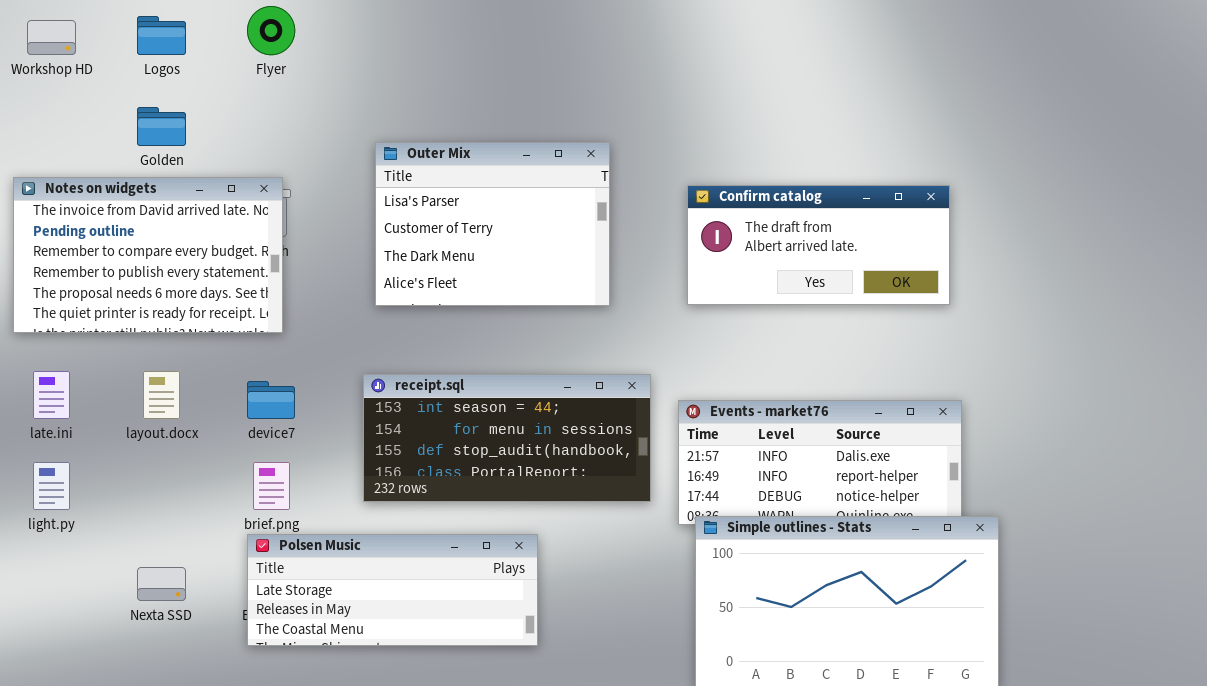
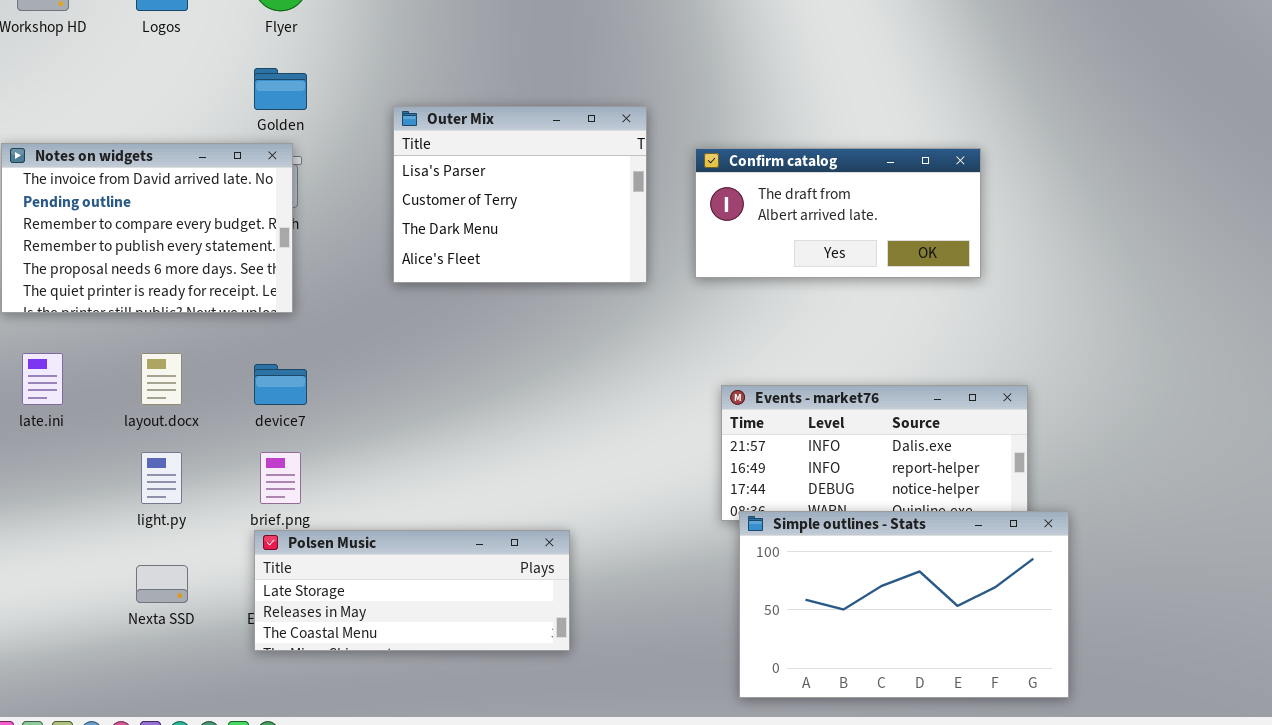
Golden: [137,107,186,146] -> [254,68,307,110], moved
Confirm catalog: [687,185,950,305] -> [695,148,981,278], moved
receipt.sql: [363,374,651,502] -> none, closed
light.py: [33,462,70,510] -> [141,452,182,504], moved

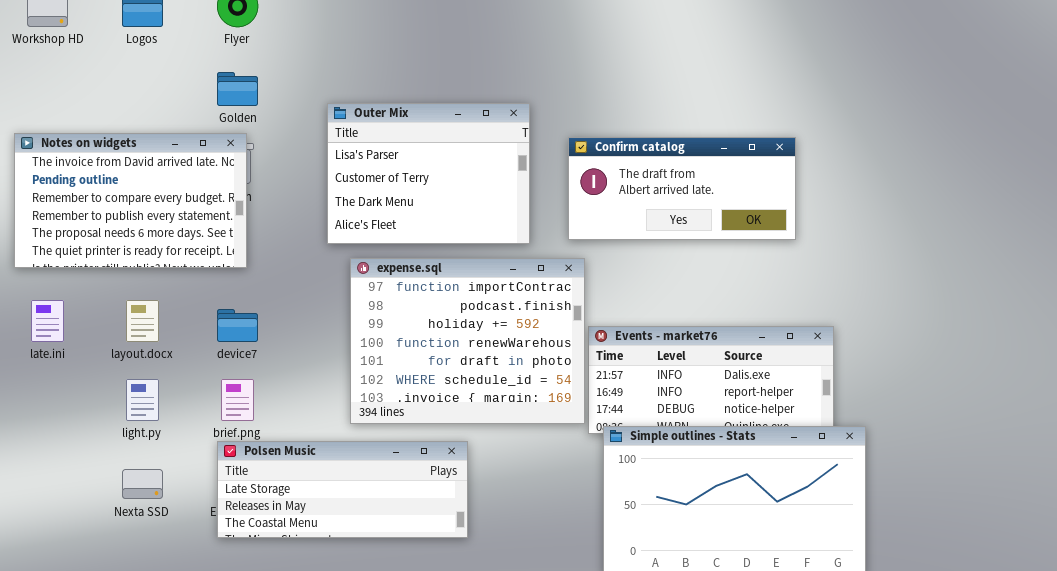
expense.sql: none -> [350,258,585,424], opened

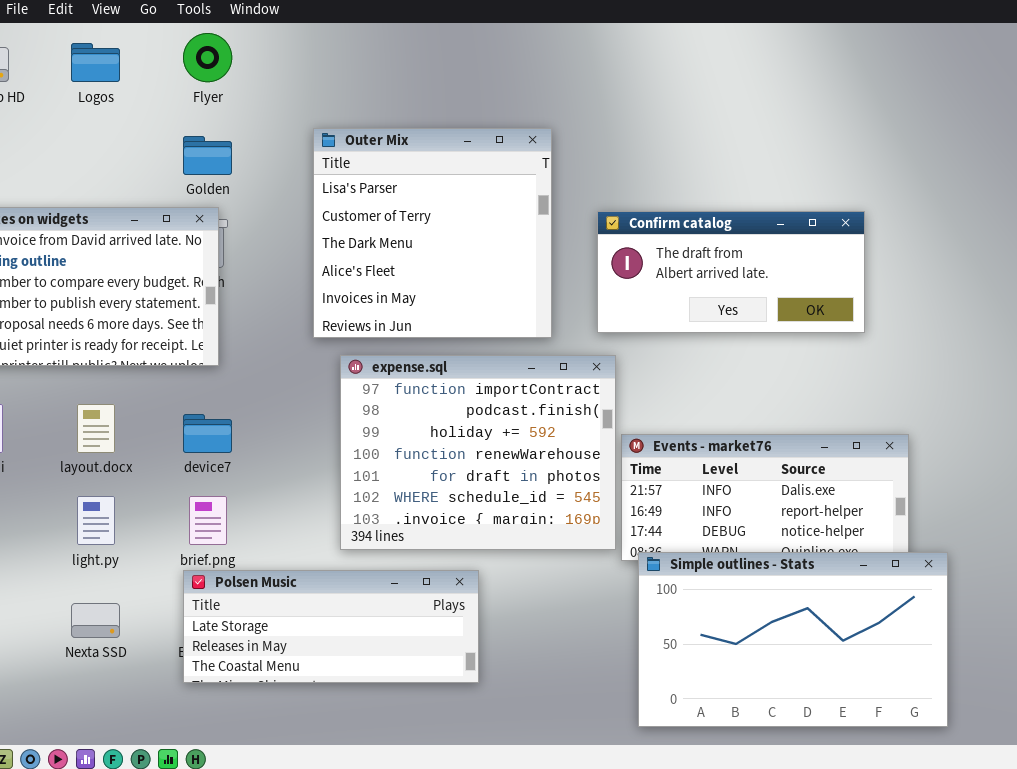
Outer Mix: [327,103,530,244] -> [313,128,552,338], resized

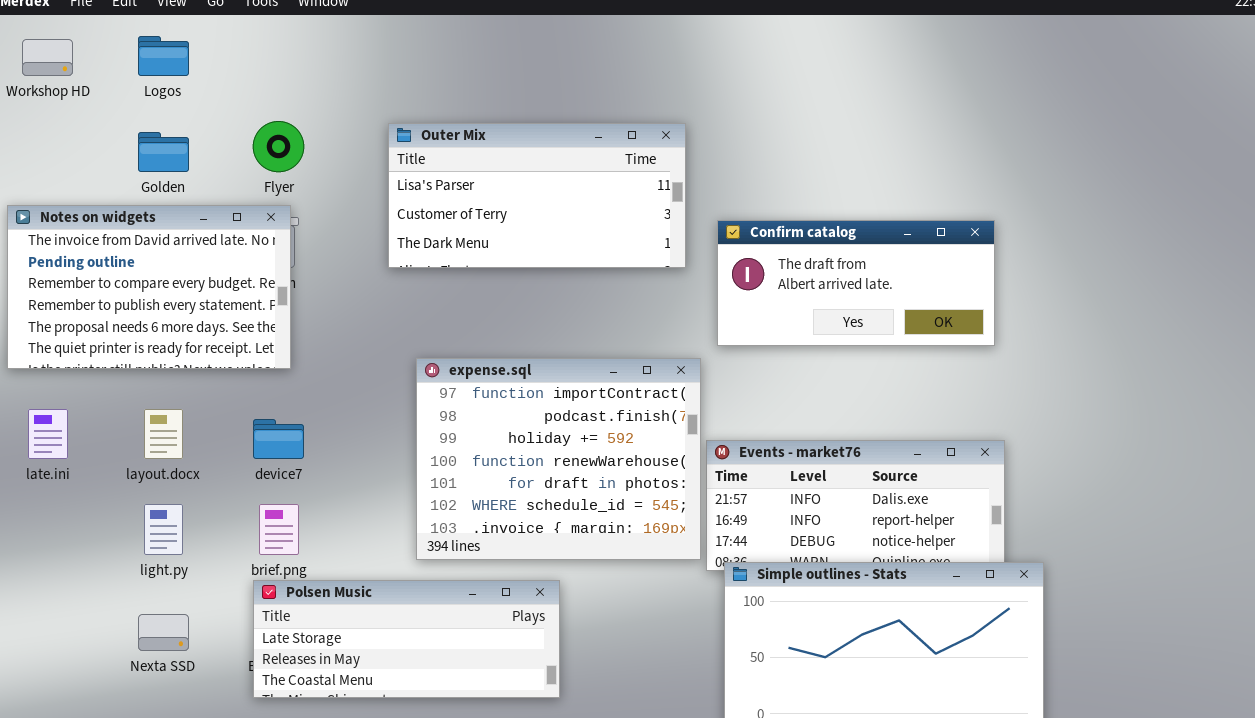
Flyer: [183,33,232,82] -> [253,121,304,172], moved
Outer Mix: [313,128,552,338] -> [388,123,686,268], resized
Golden: [183,136,232,175] -> [138,132,189,172], moved
Confirm catalog: [597,211,865,333] -> [717,220,995,346], moved

